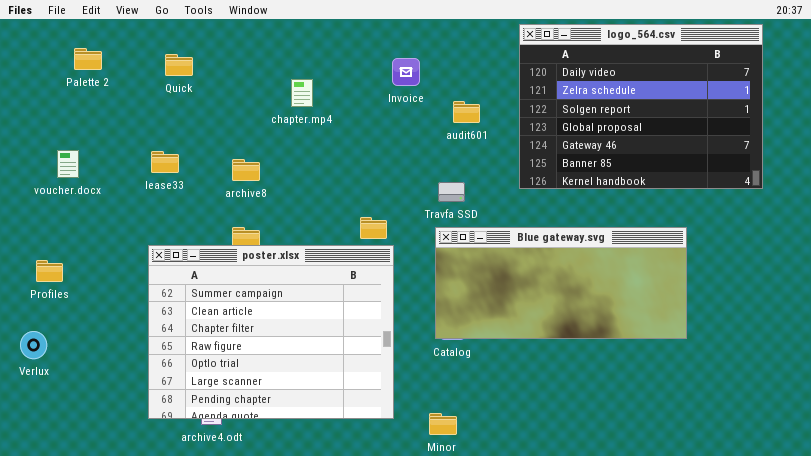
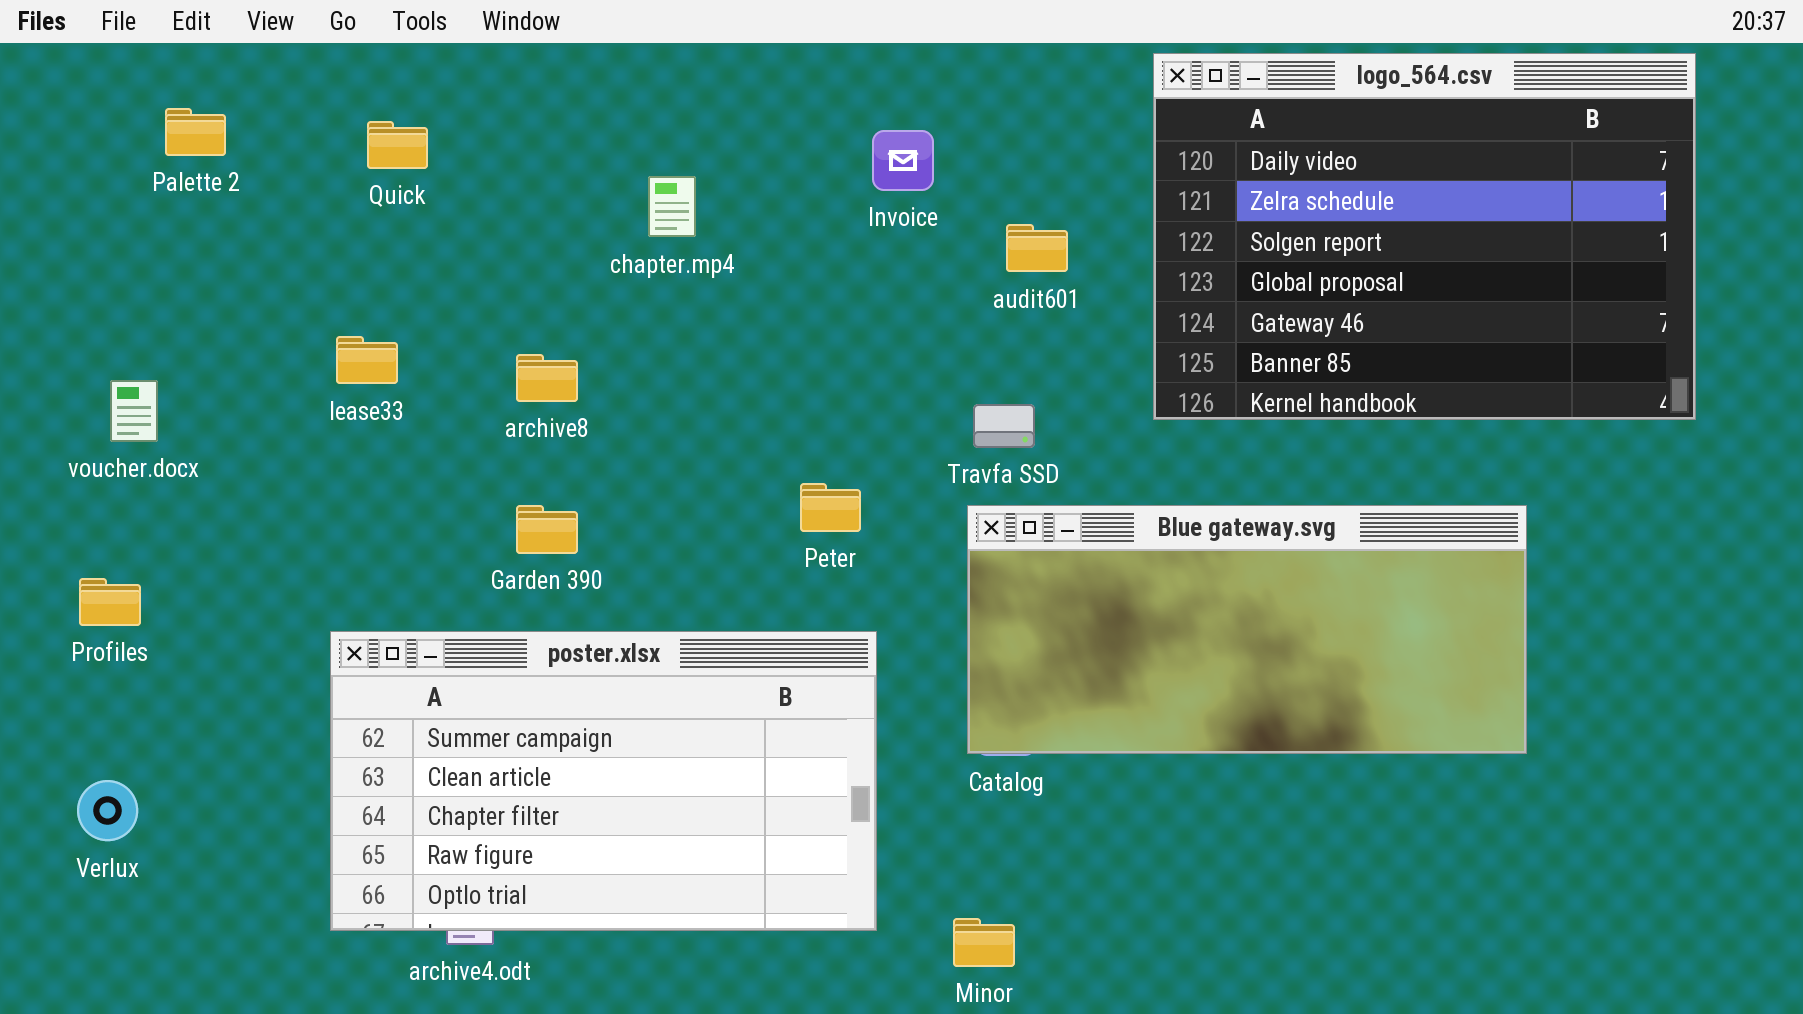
voucher.docx: [57,150,79,178] -> [110,380,158,442], moved
poster.xlsx: [148,245,394,419] -> [330,631,877,931], resized
Verlux: [20,331,47,359] -> [77,780,138,841], moved

